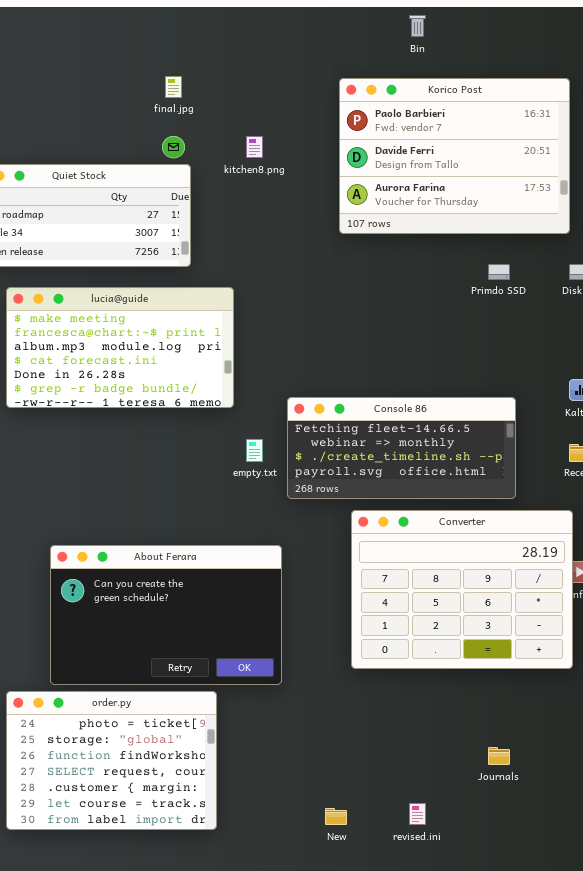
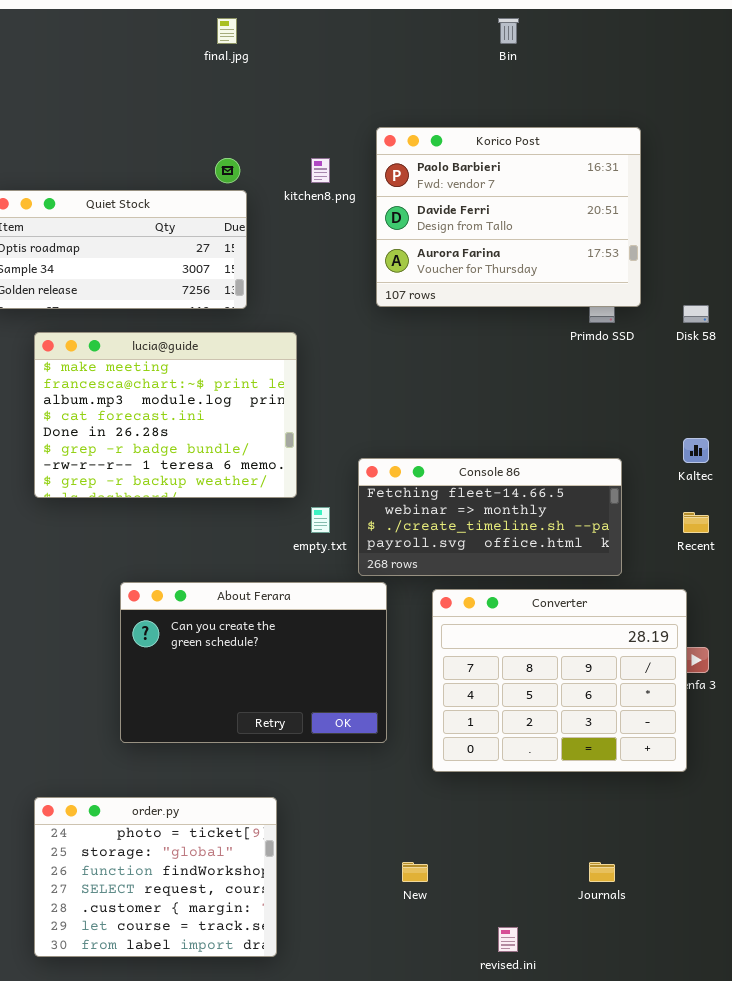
final.jpg: [165,76,182,98] -> [217,18,237,44], moved
Korico Post: [339,78,570,234] -> [376,127,641,307], moved
lucia@guide: [6,287,234,408] -> [34,332,297,498], resized
About Ferara: [50,545,282,685] -> [120,582,387,743], moved
New: [325,808,347,825] -> [402,862,428,882], moved

